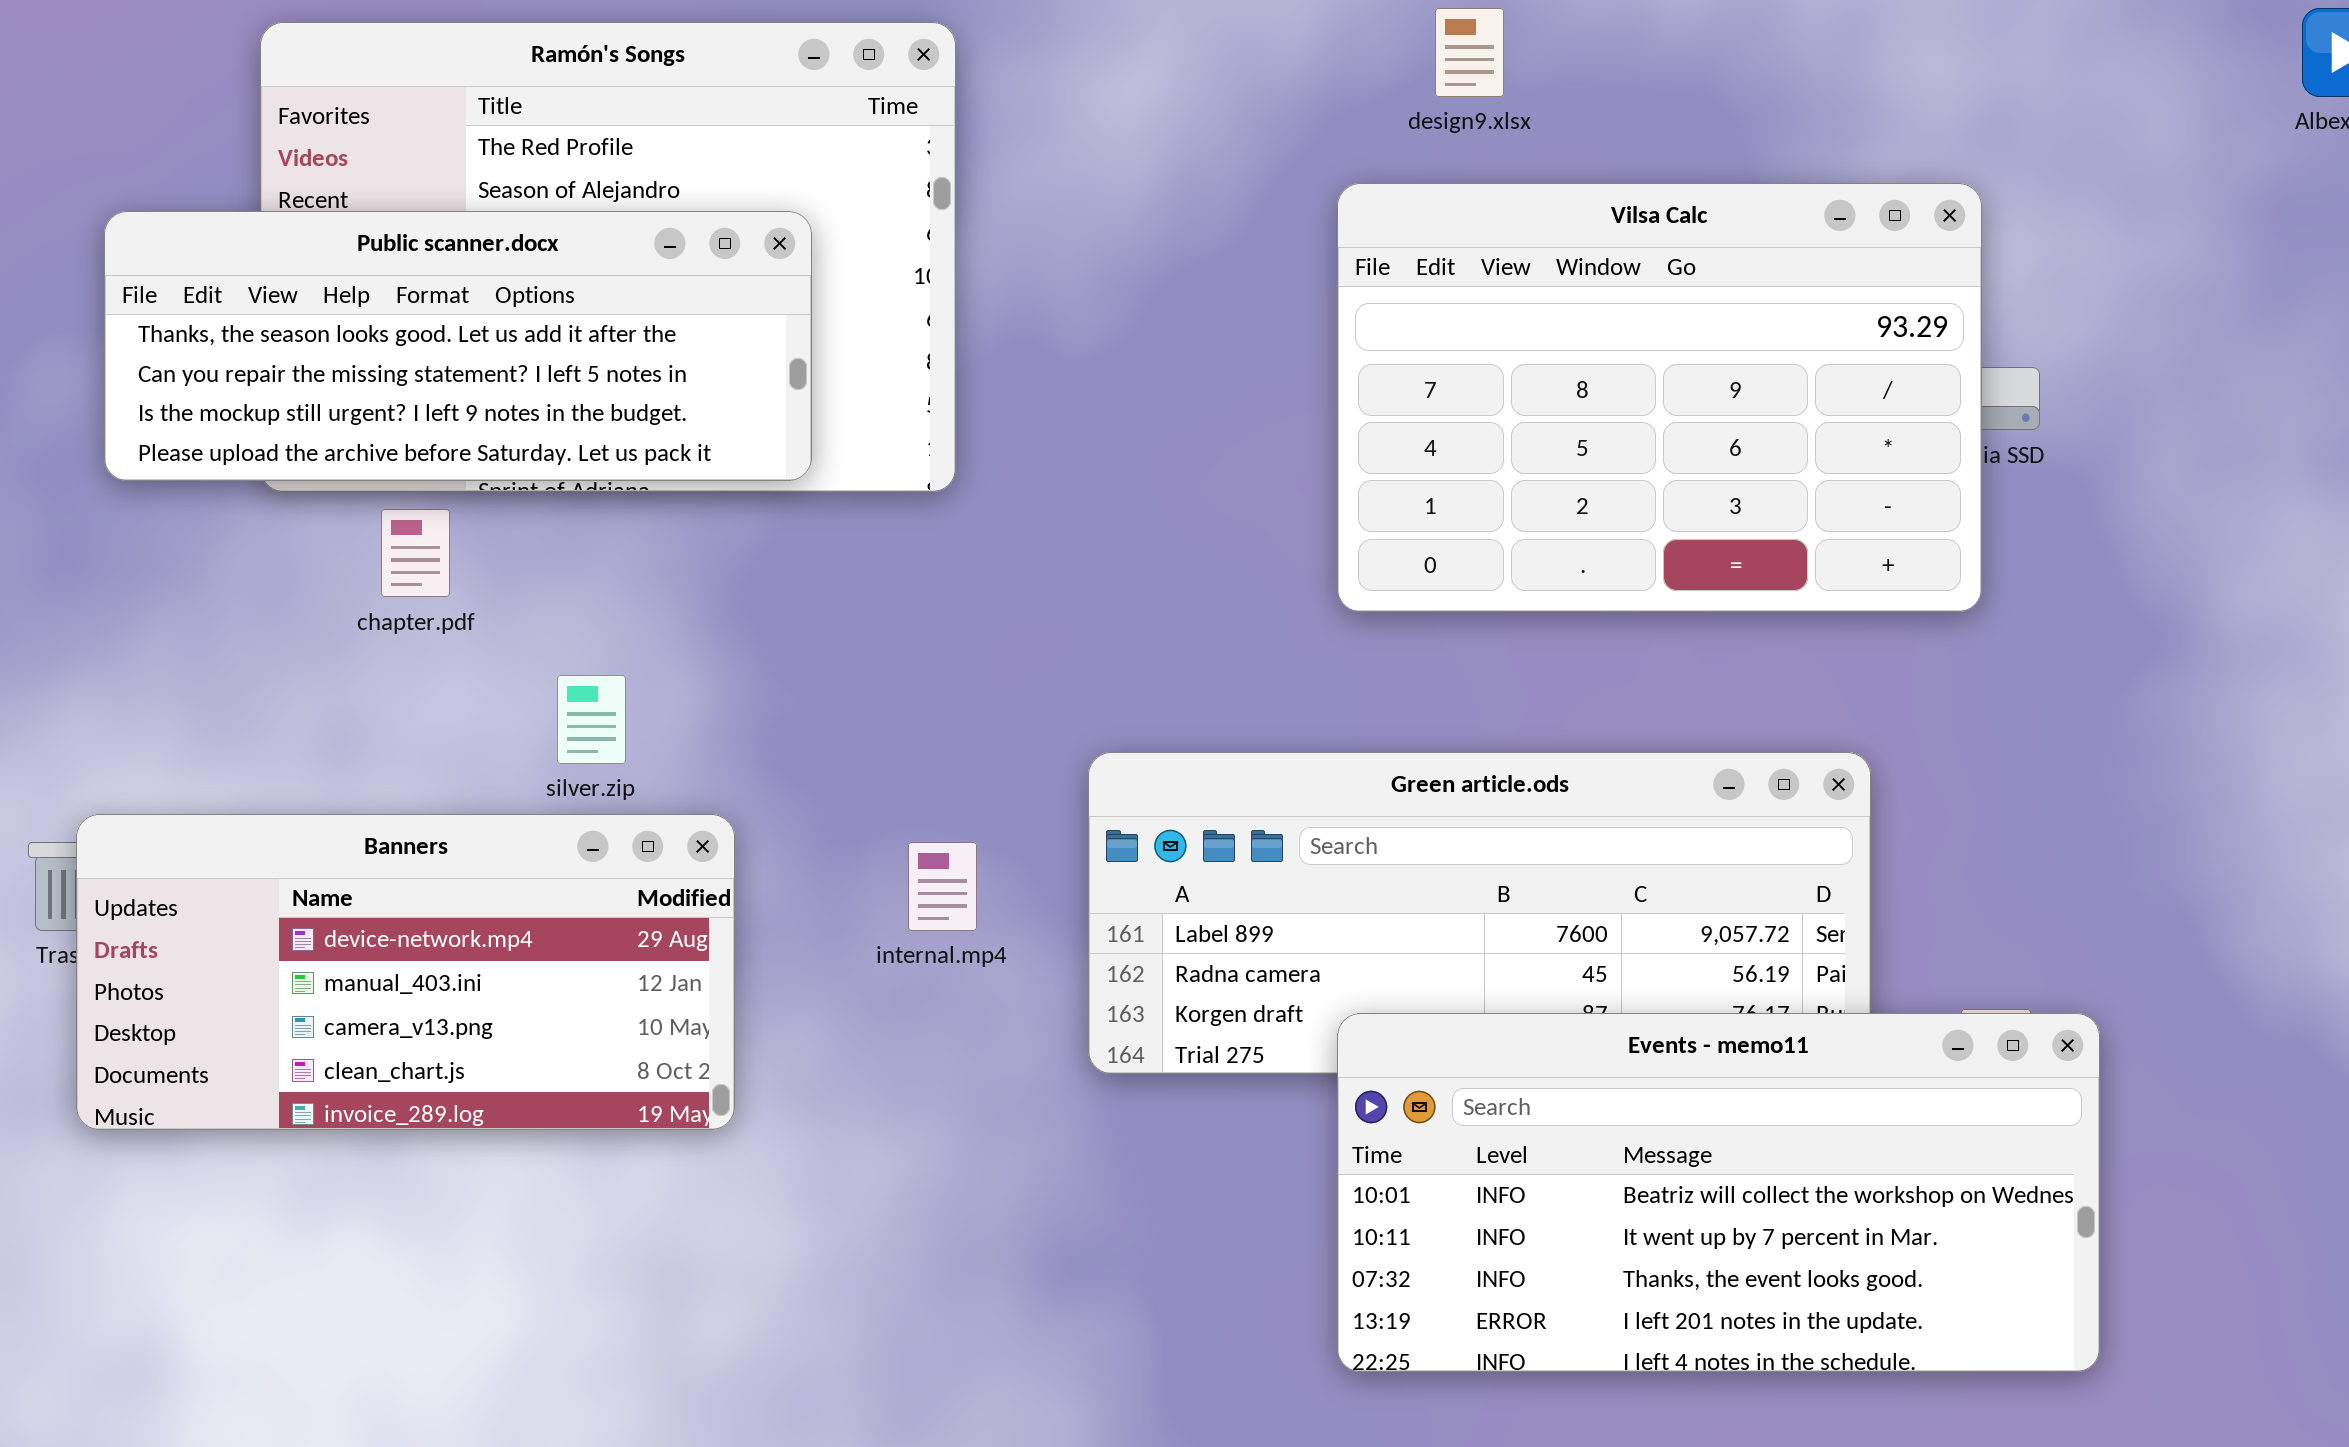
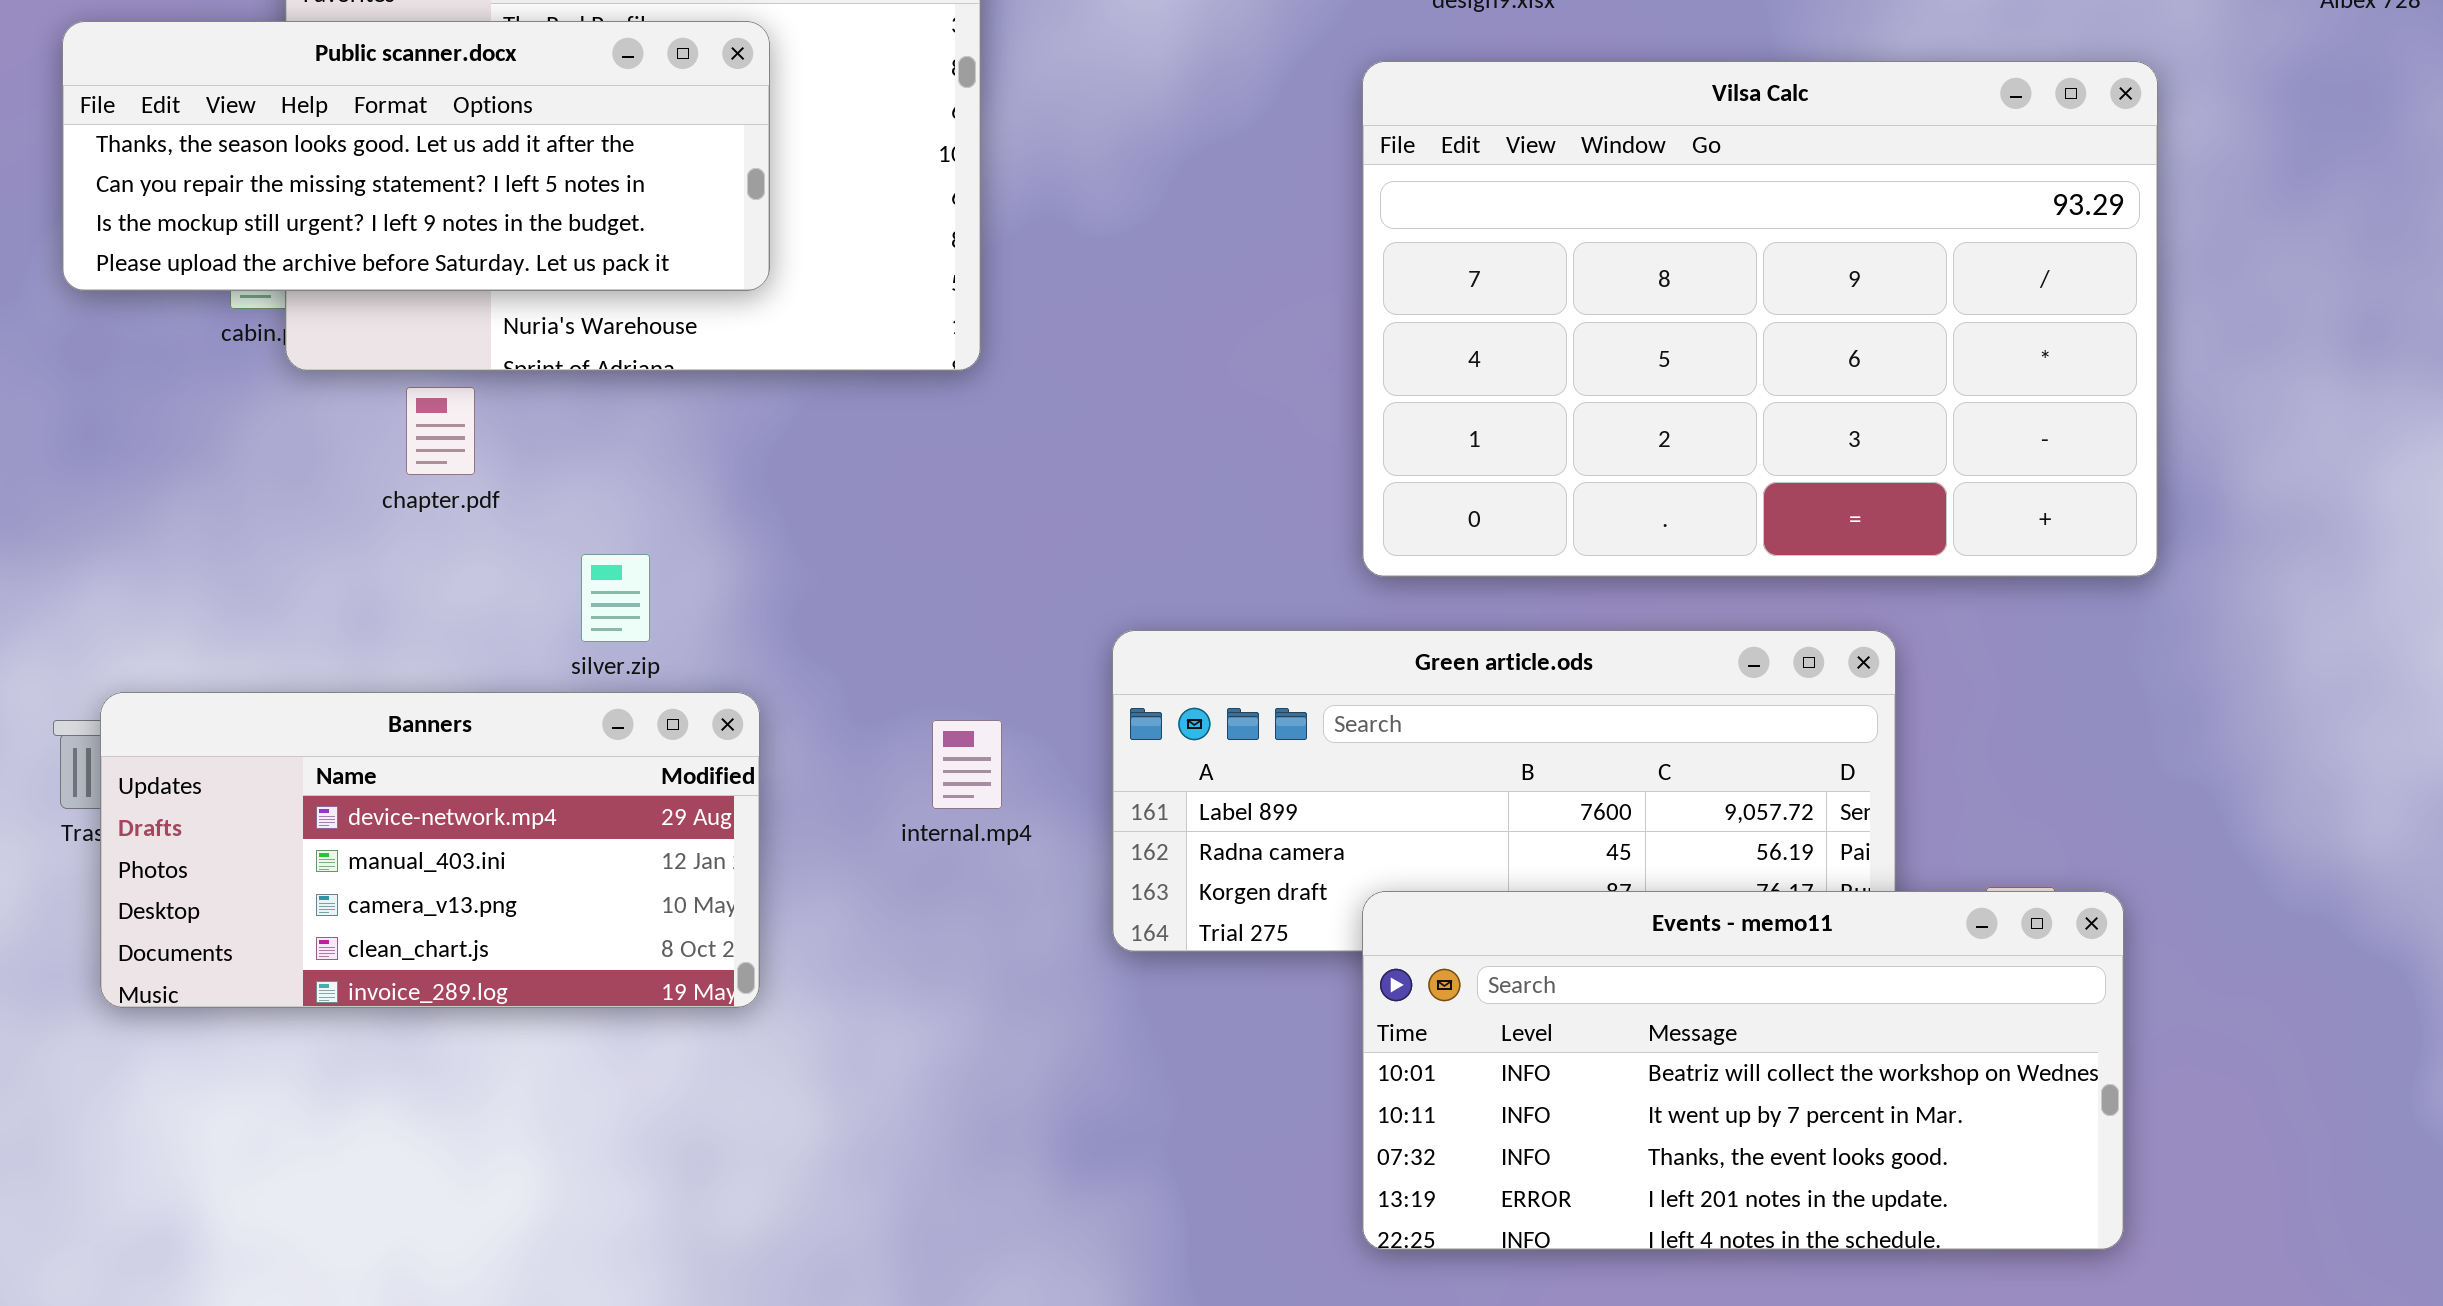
Vilsa Calc: [1337,183,1982,612] -> [1362,61,2158,577], resized
Public scanner.docx: [104,211,812,481] -> [62,21,770,291], moved

